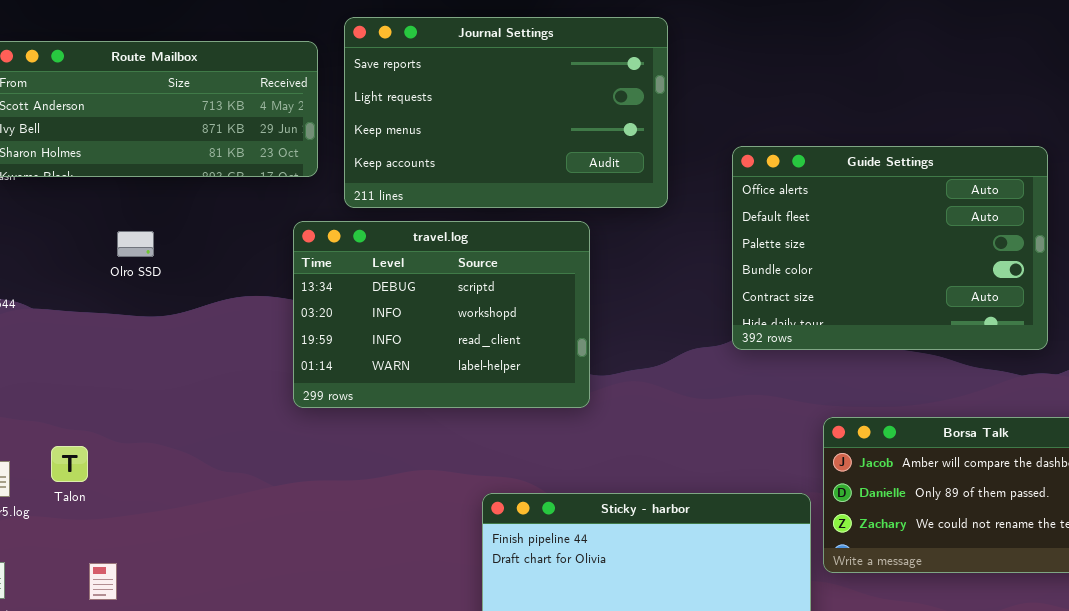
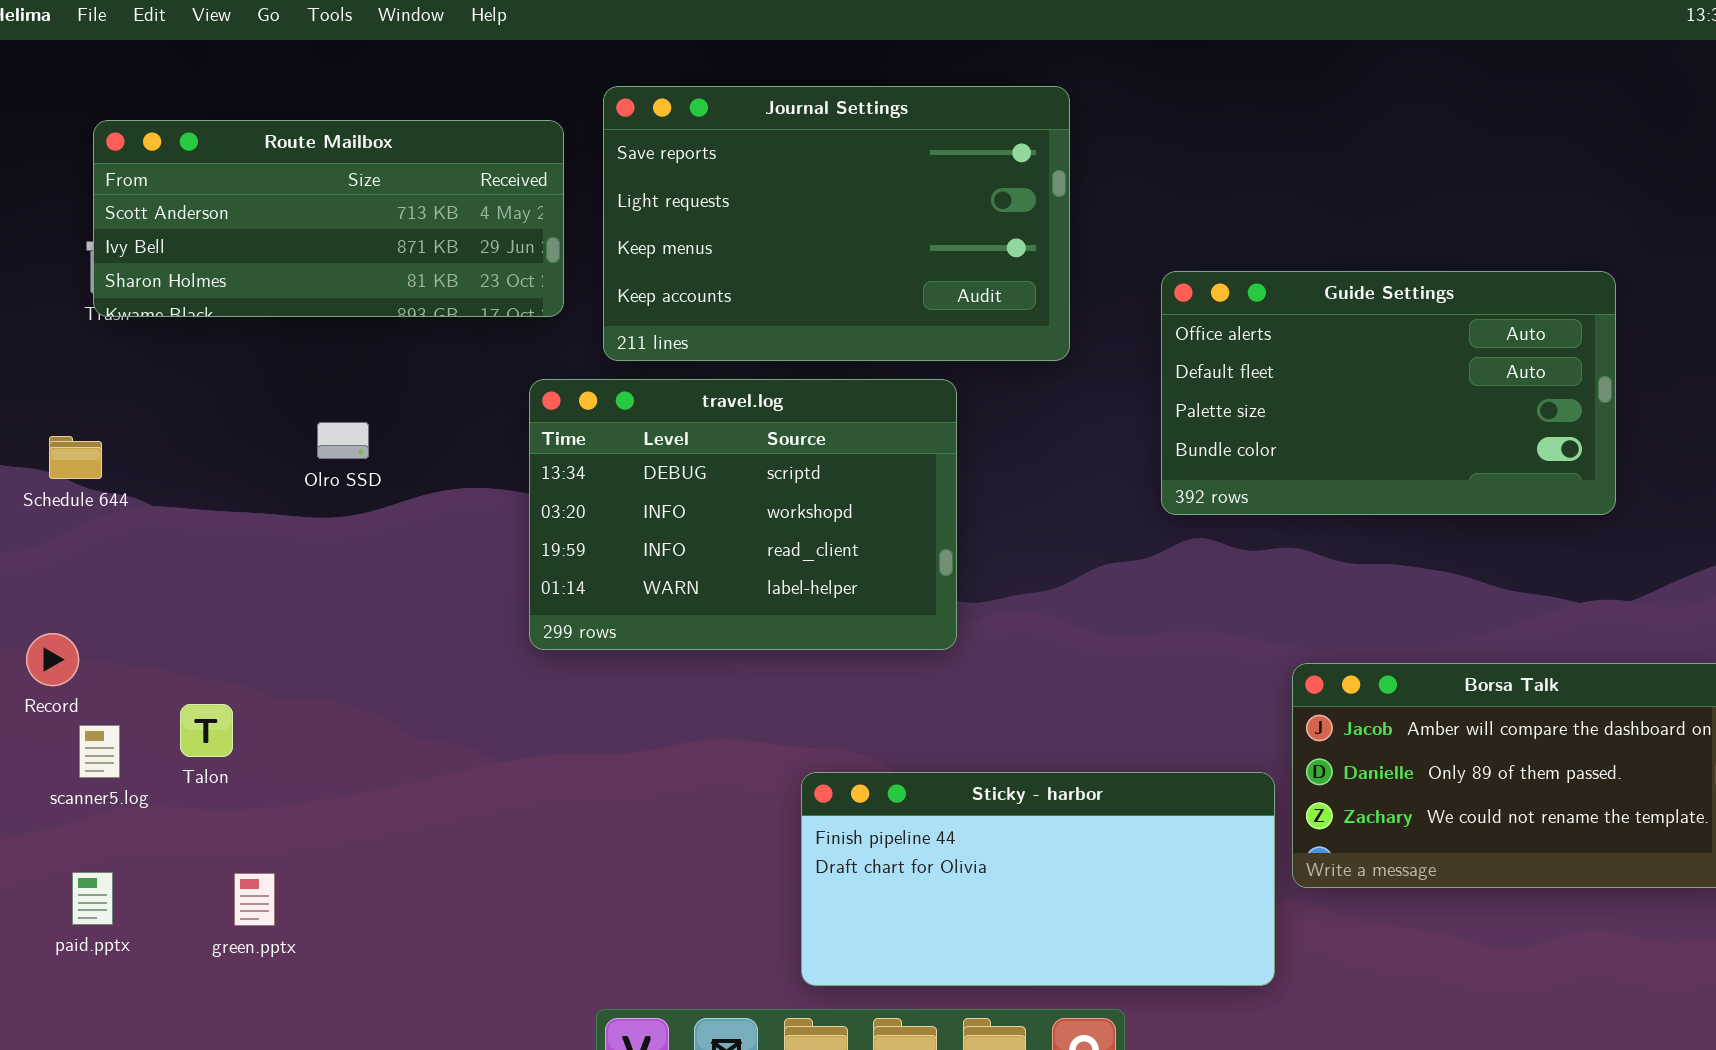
Guide Settings: [732,146,1048,350] -> [1161,271,1616,515], resized
Olro SSD: [117,231,154,257] -> [317,422,369,459], moved

